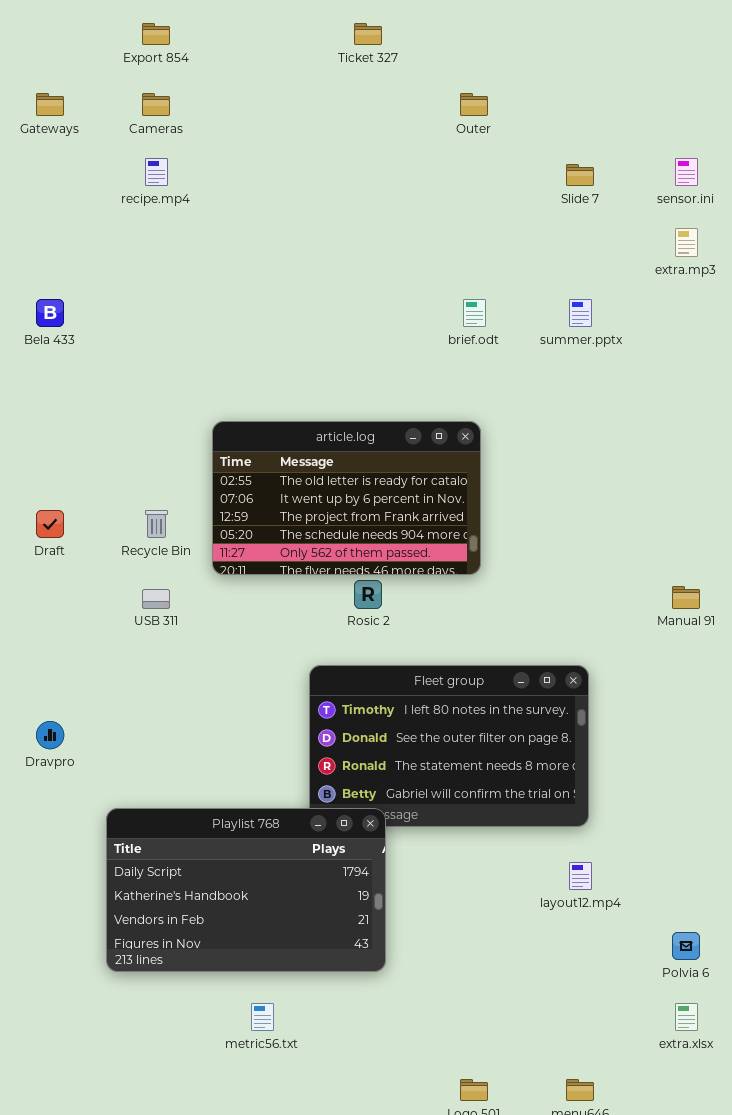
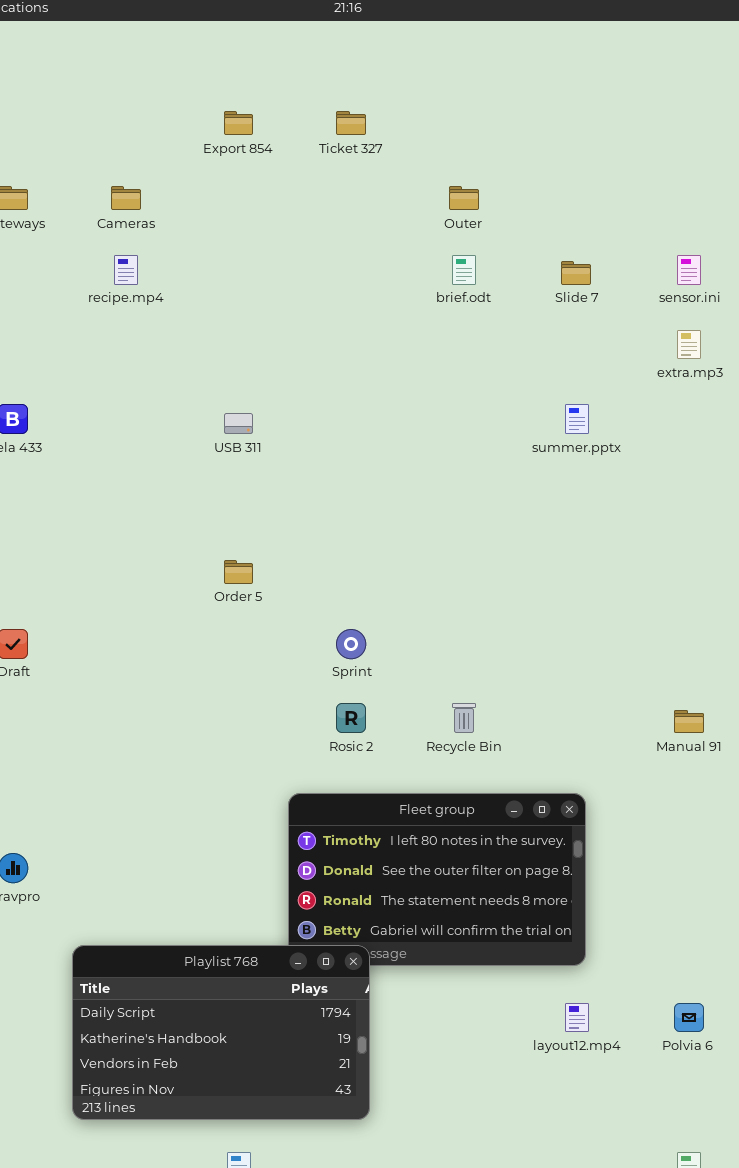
Export 854: [142,23,170,45] -> [224,111,253,135], moved
brief.odt: [463,299,486,327] -> [452,255,476,285], moved
article.log: [212,421,481,575] -> none, closed
Recycle Bin: [145,510,168,538] -> [452,703,476,733], moved
USB 311: [142,589,170,609] -> [224,413,253,434], moved
Polvia 6: [672,932,700,960] -> [674,1003,704,1032], moved

